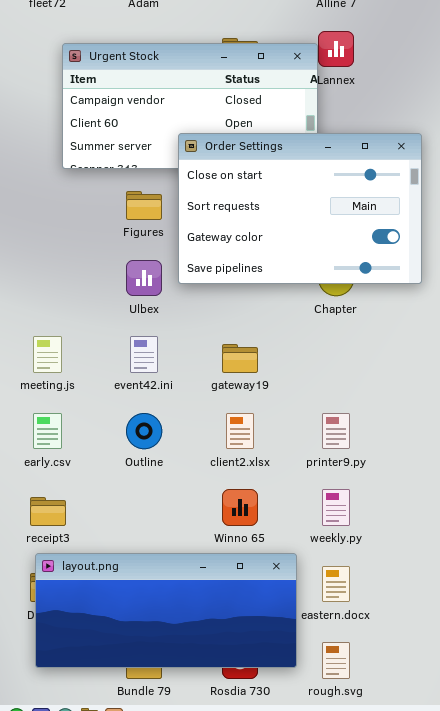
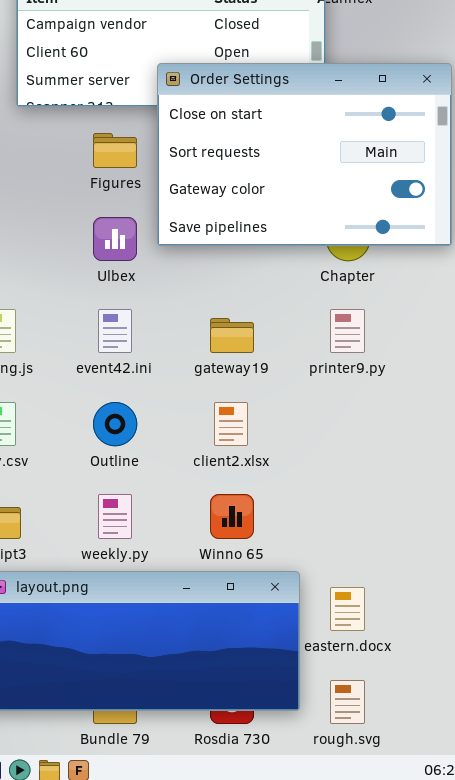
printer9.py: [322,413,350,449] -> [330,309,365,353], moved
weekly.py: [322,489,350,526] -> [98,494,132,539], moved

